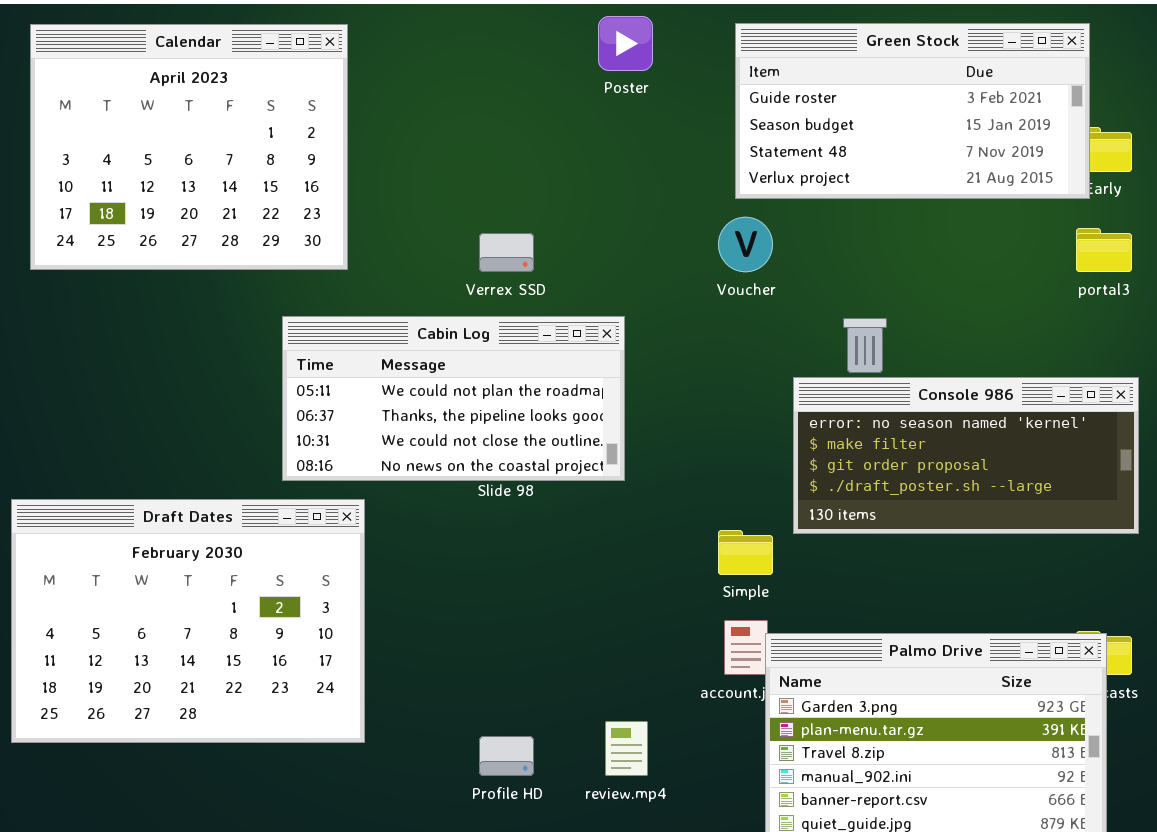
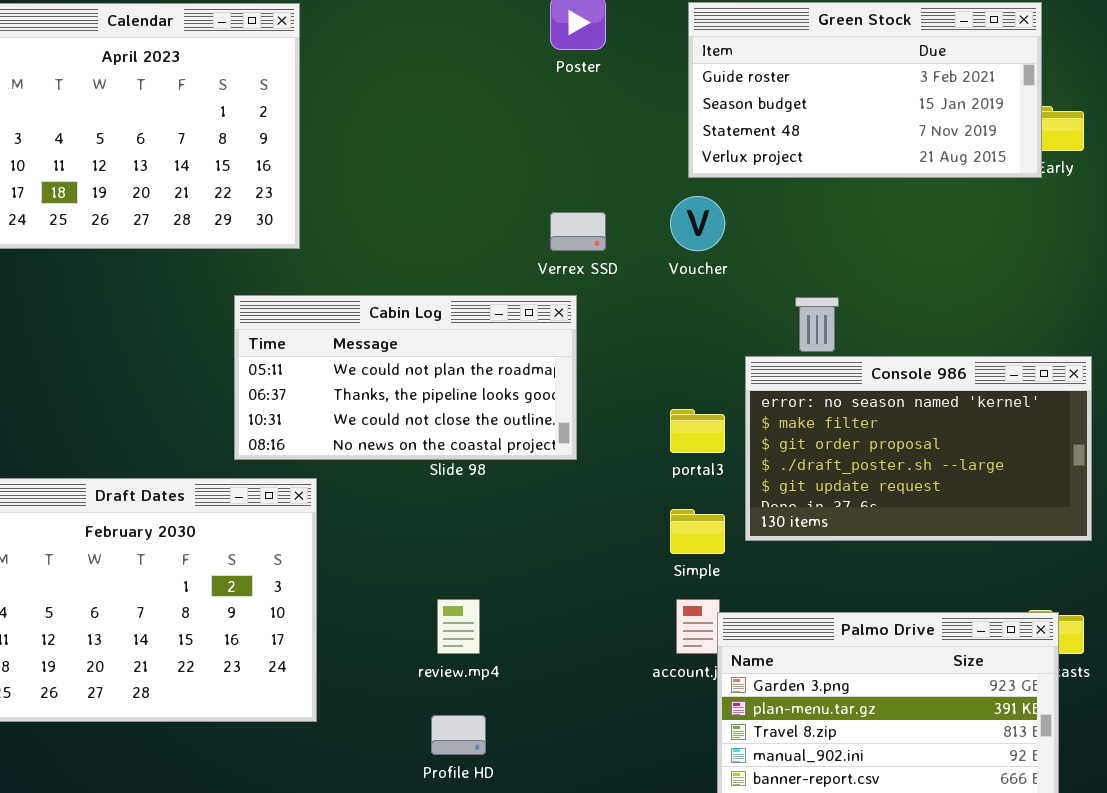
portal3: [1076,228,1132,272] -> [670,409,725,453], moved
Verrex SSD: [479,233,534,272] -> [550,212,606,251], moved
Console 986: [793,377,1139,534] -> [745,356,1092,541], resized
review.mp4: [605,721,648,776] -> [437,599,480,654], moved

